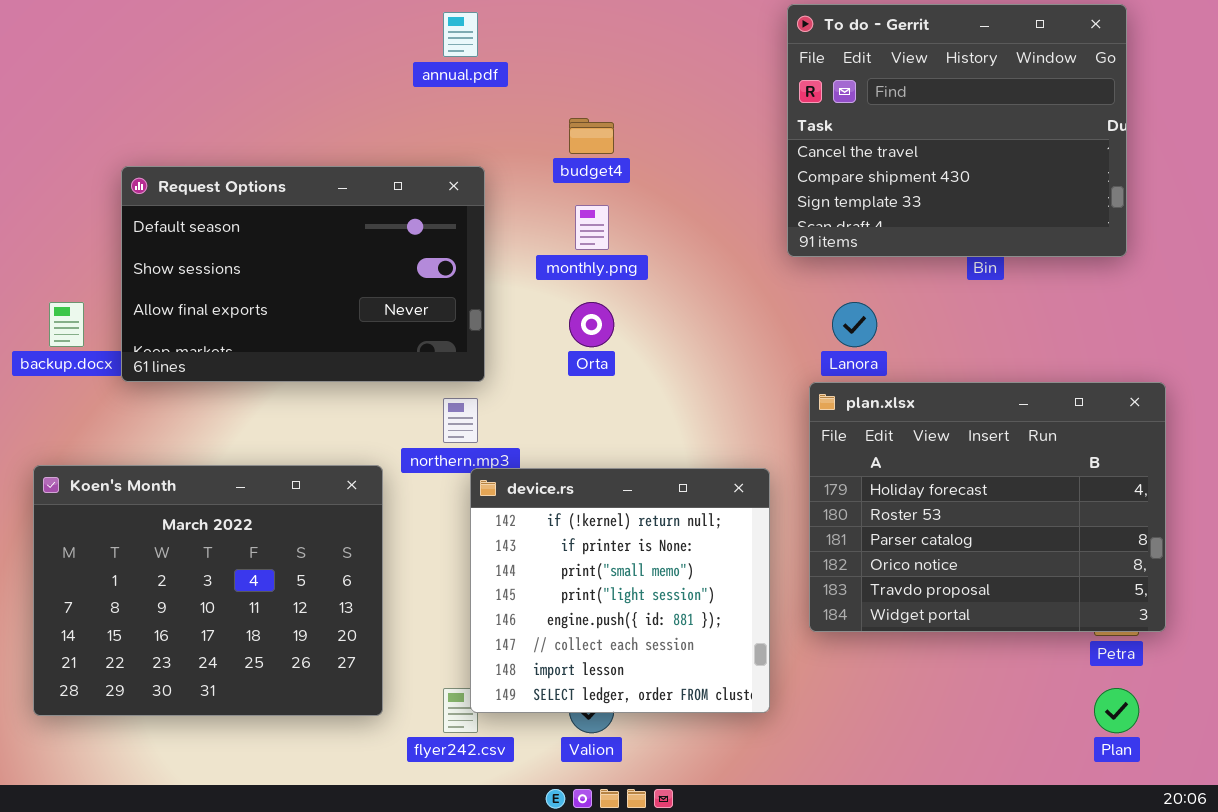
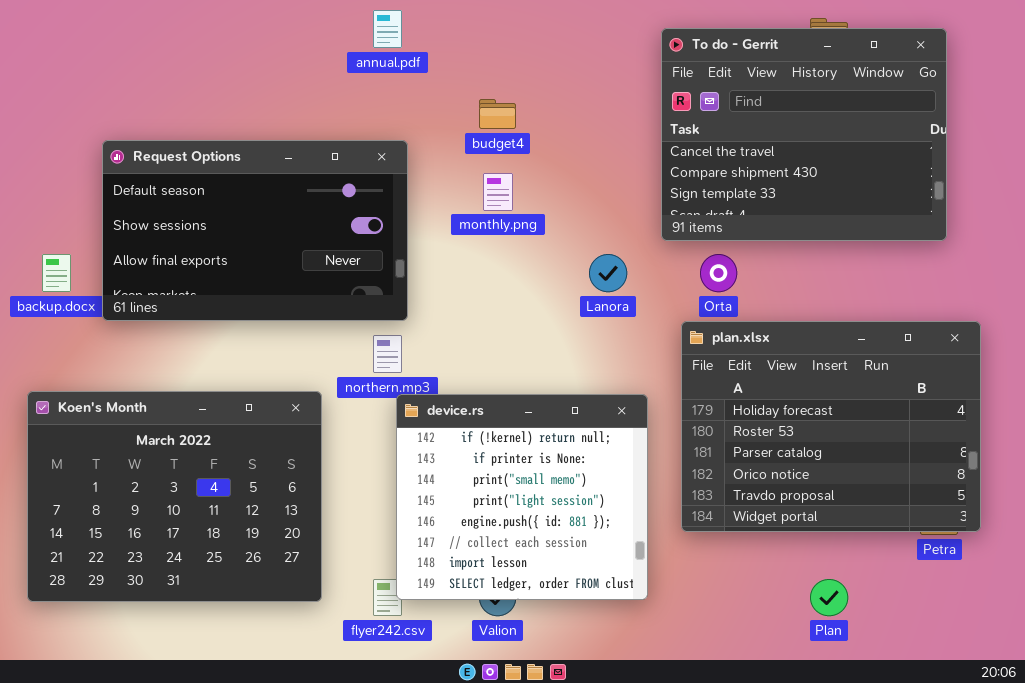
To do - Gerrit: [787,4,1127,257] -> [661,28,947,241], moved
Orta: [569,302,614,347] -> [700,254,737,292], moved
Lanora: [832,302,877,347] -> [589,254,627,292], moved
Plan: [1094,688,1139,733] -> [810,579,848,616], moved

